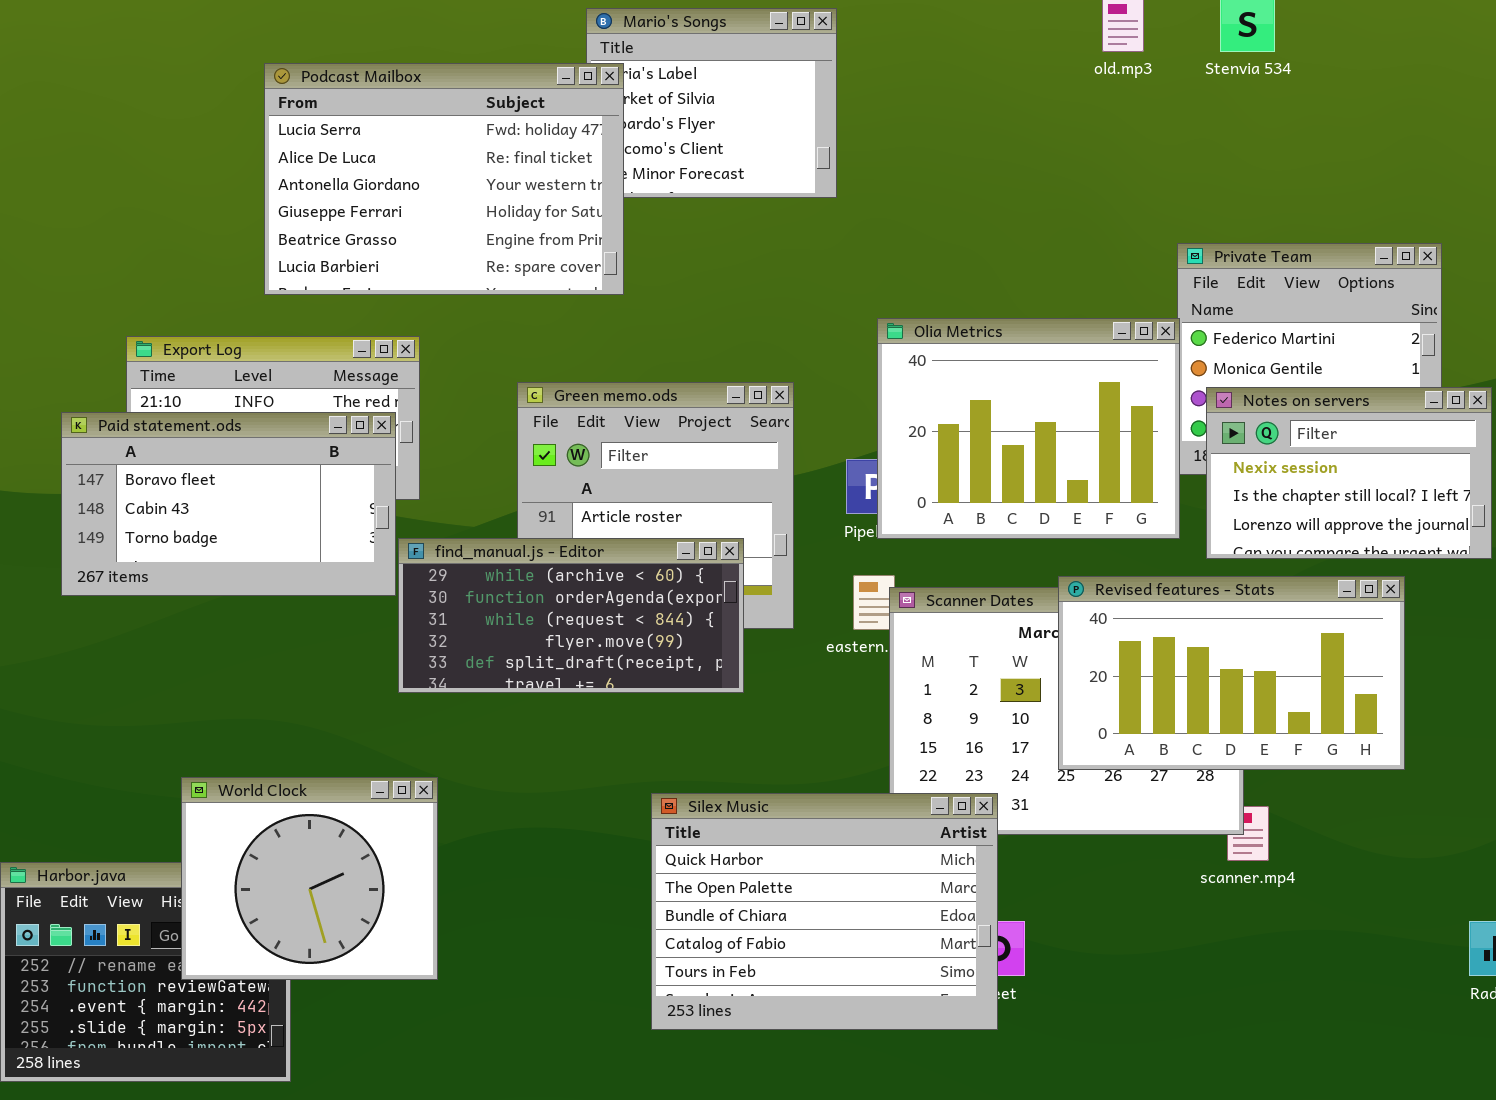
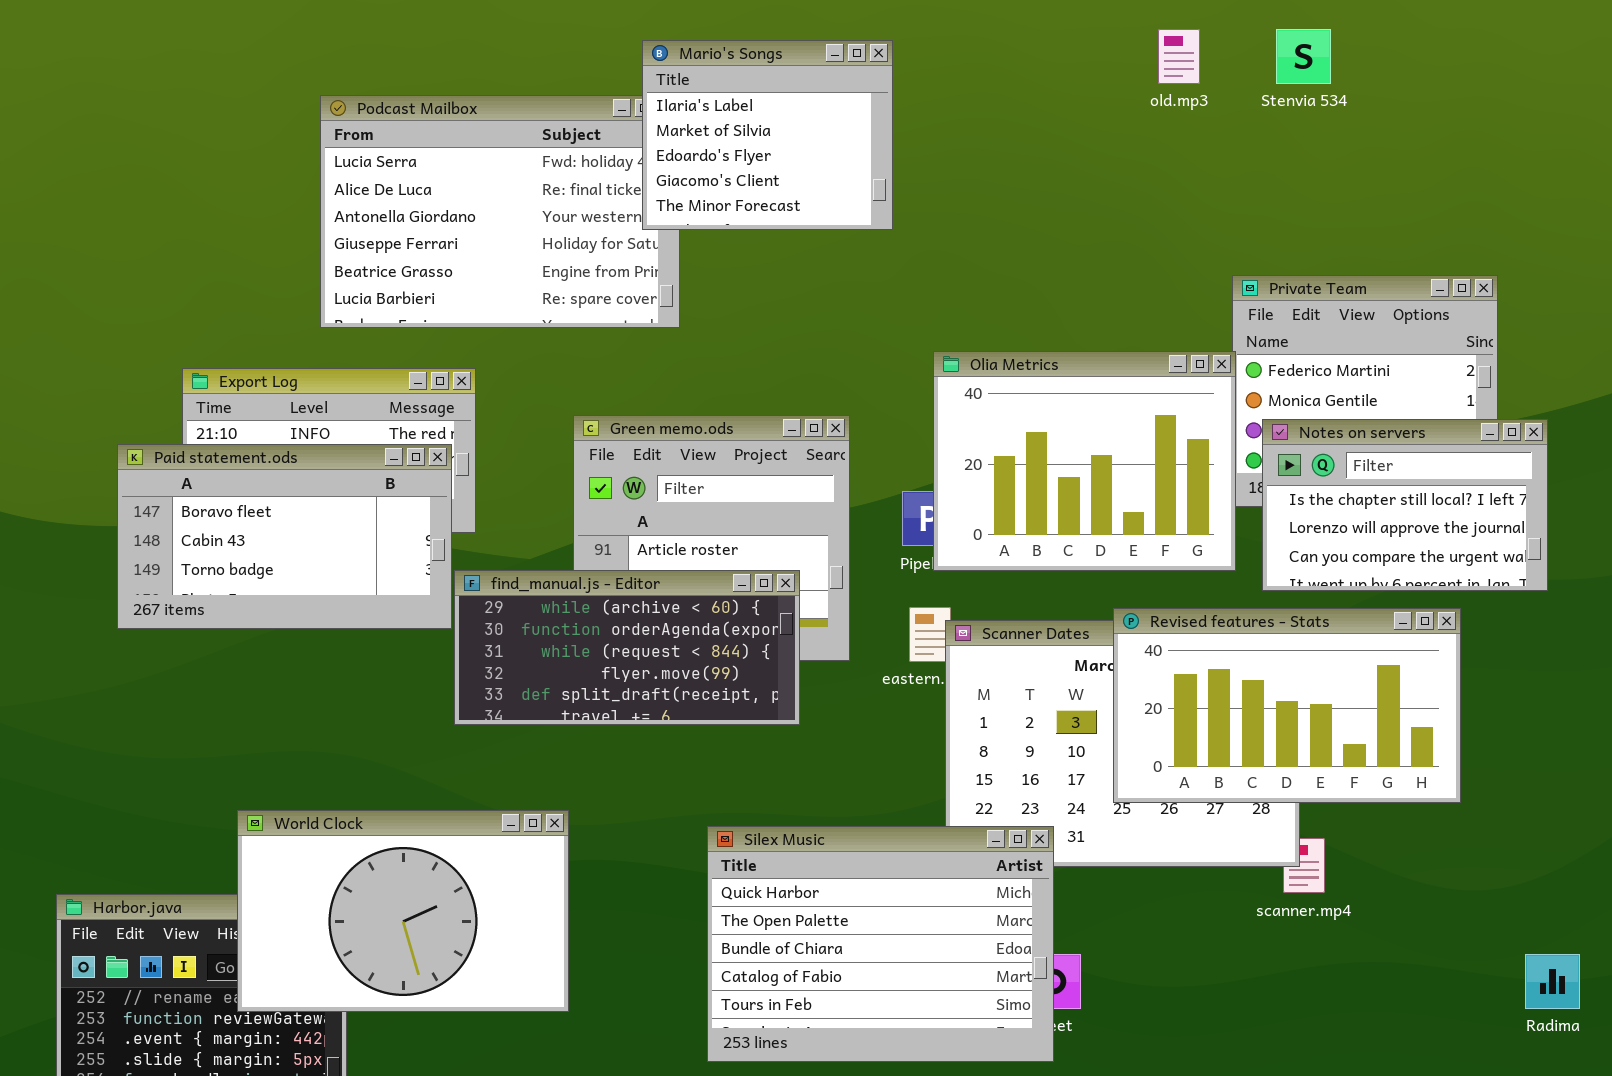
Mario's Songs: [586,8,837,198] -> [642,40,893,230], raised
Notes on servers: [1206,387,1492,559] -> [1262,419,1548,591], scrolled down 1 row
World Clock: [181,777,438,980] -> [237,810,569,1012], resized

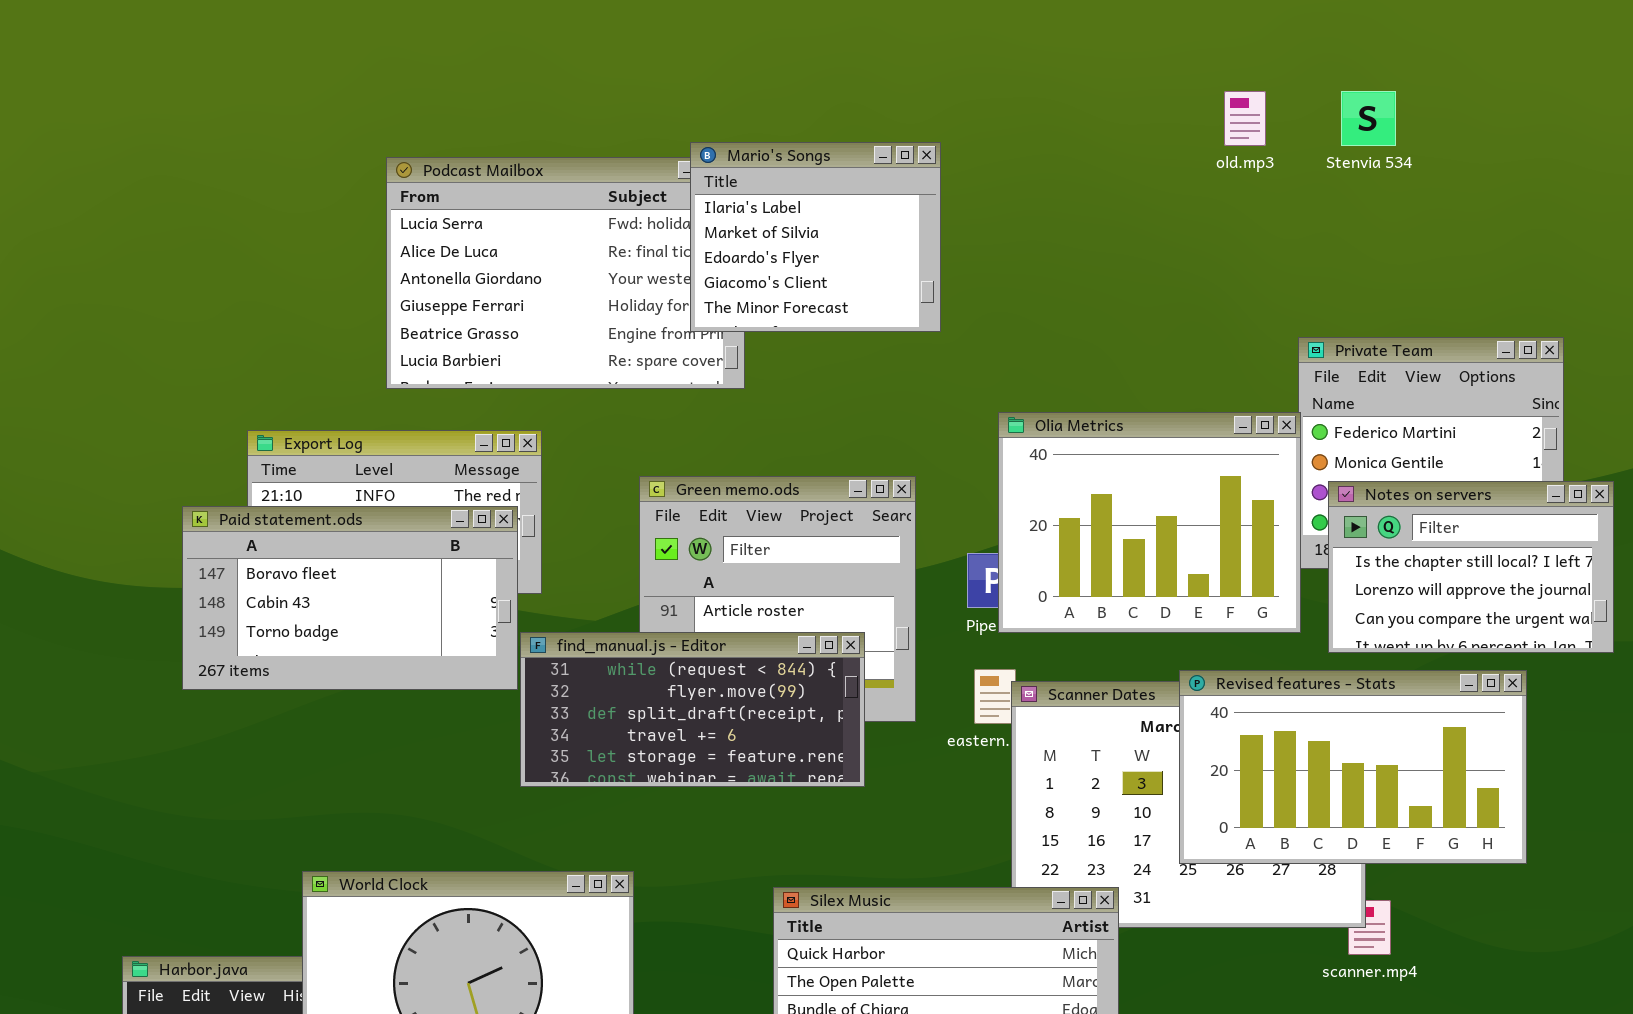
Mario's Songs: [642,40,893,230] -> [690,142,941,332], moved
find_manual.js - Editor: [454,570,800,725] -> [520,632,865,787], scrolled down 2 rows

